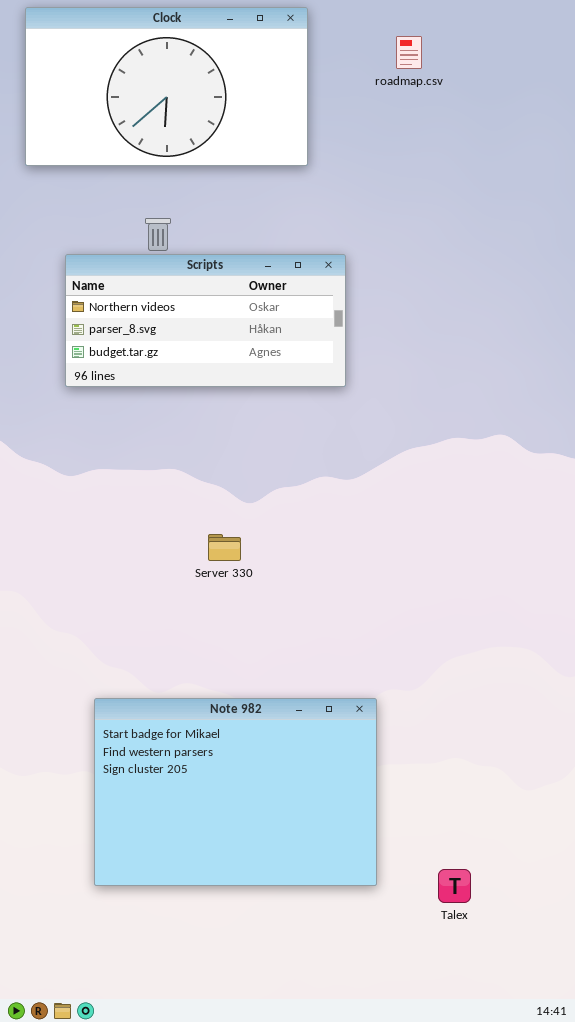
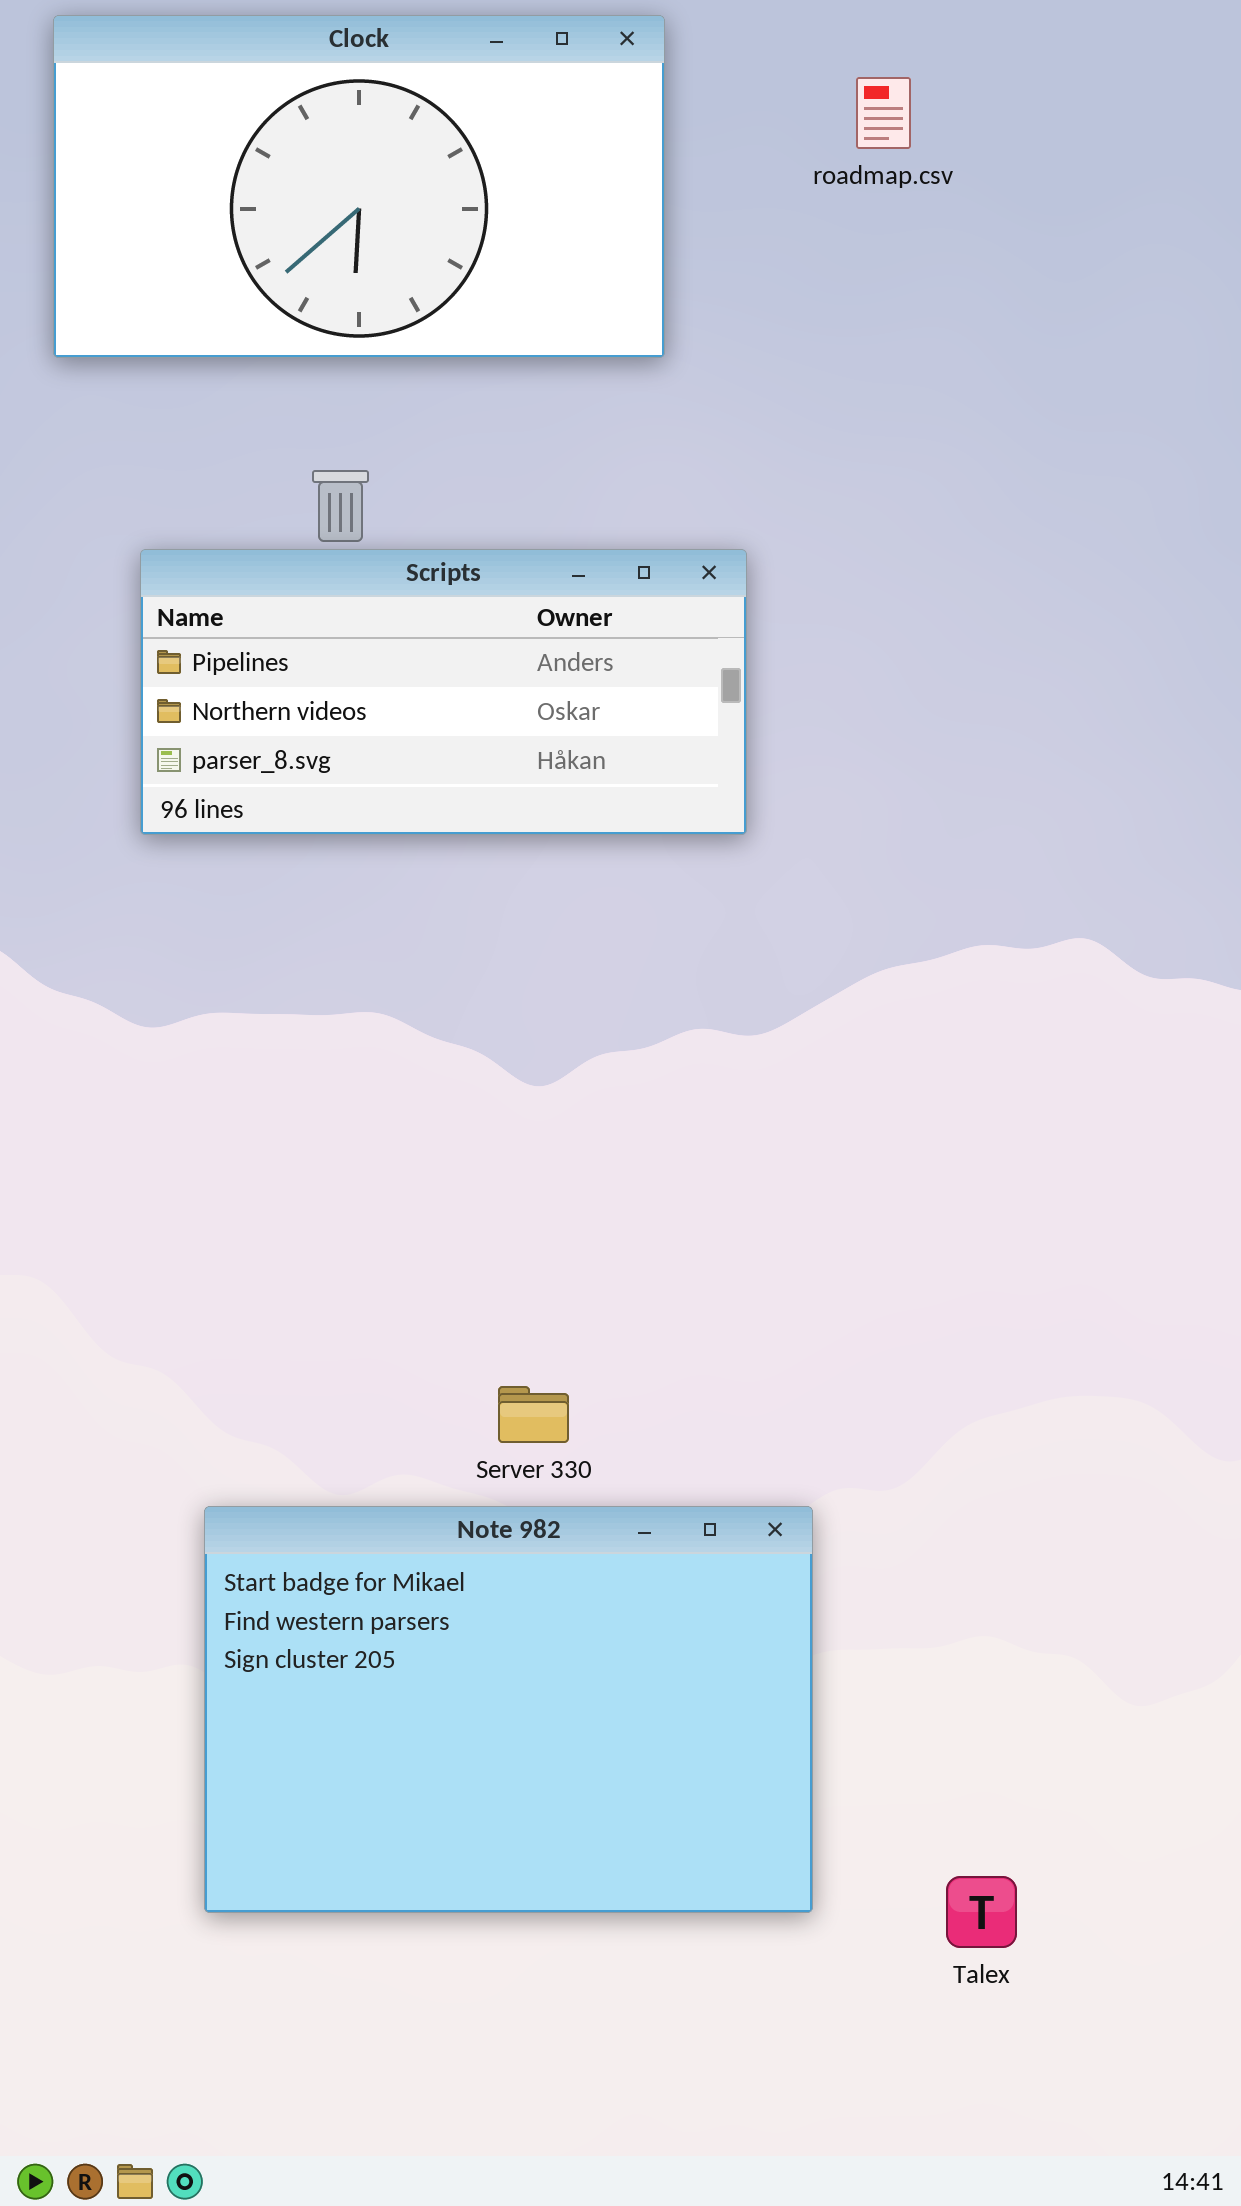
Scripts: [65,254,346,387] -> [140,549,747,835], scrolled up 1 row
Server 330: [208,534,241,561] -> [498,1386,569,1443], moved

